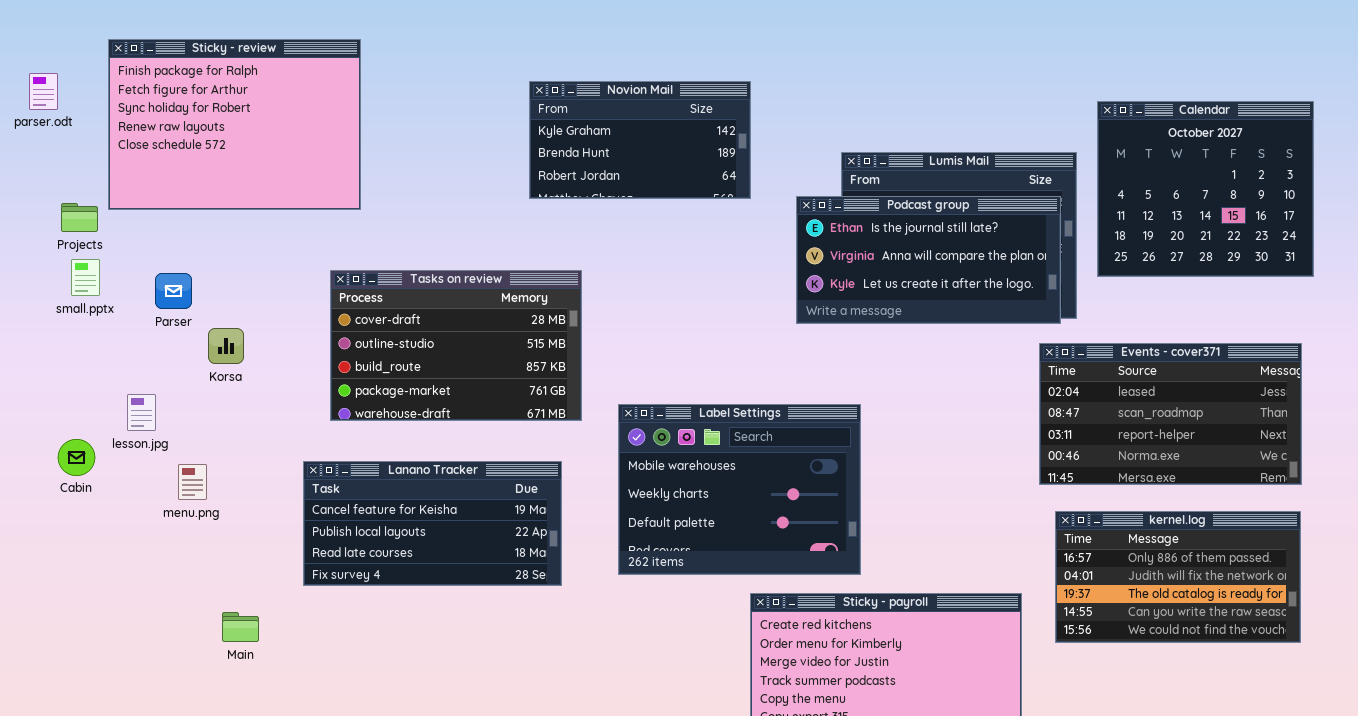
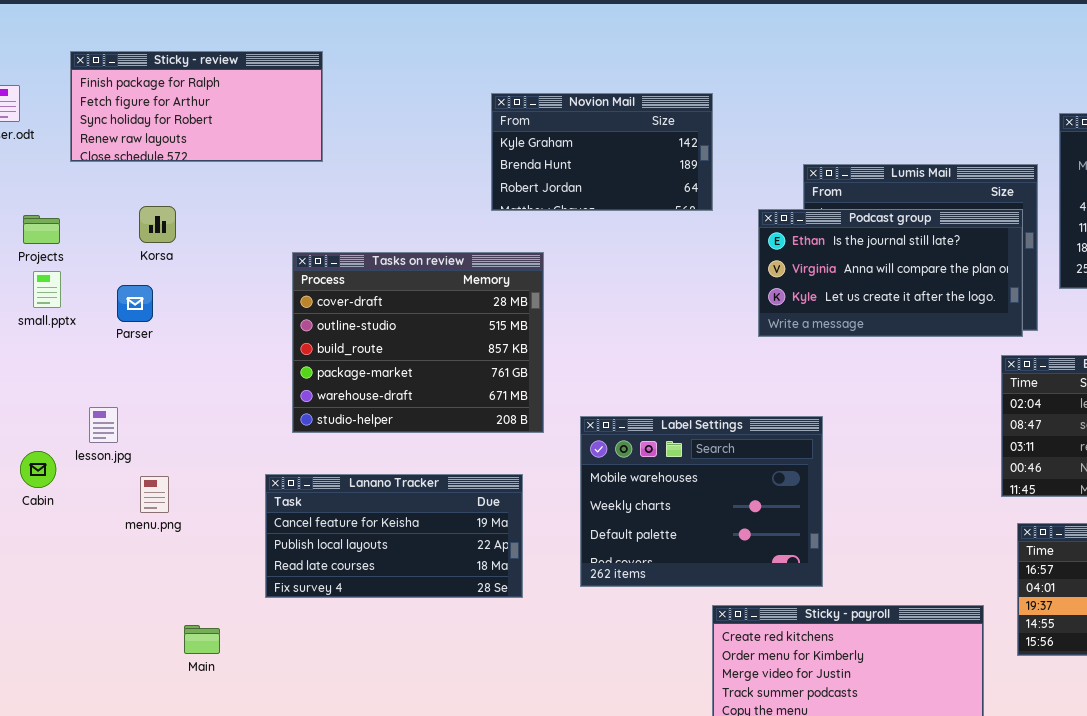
Sticky - review: [108,39,361,210] -> [70,51,323,162], resized
Tasks on review: [330,270,582,421] -> [292,252,544,433], resized
Korsa: [208,328,244,364] -> [139,206,176,243], moved

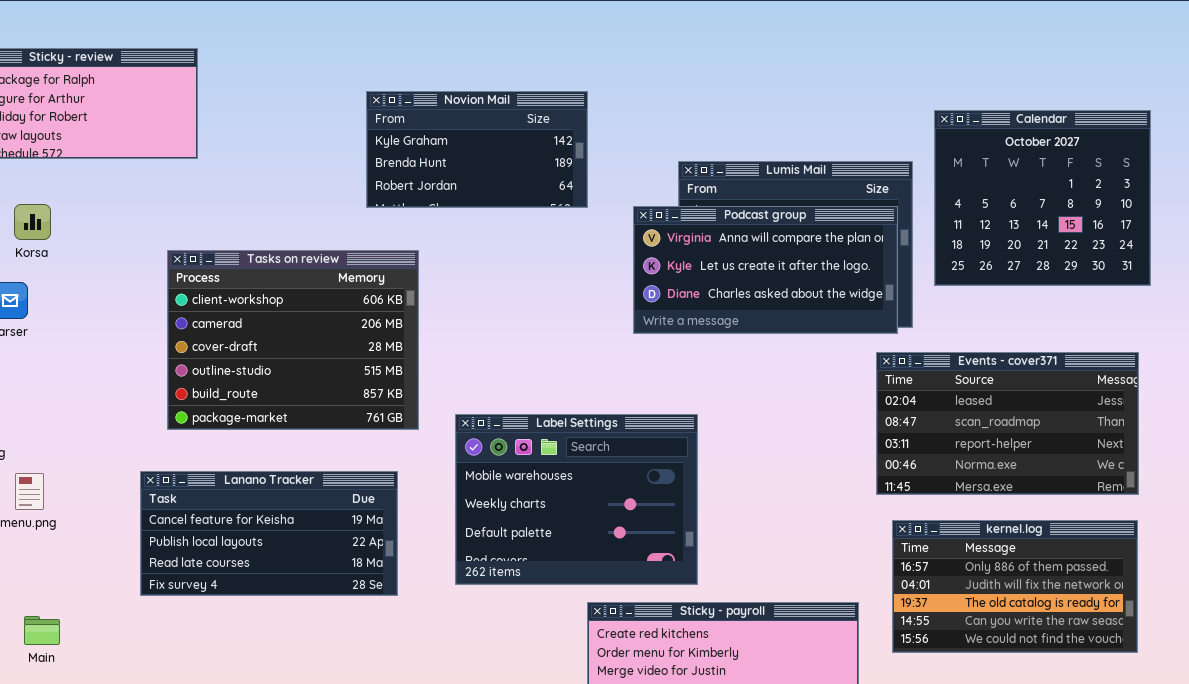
Podcast group: [758,209,1023,337] -> [633,206,898,334], scrolled down 1 row
Tasks on review: [292,252,544,433] -> [167,250,419,430], scrolled up 2 rows
Main: [184,625,220,654] -> [24,616,60,645], moved

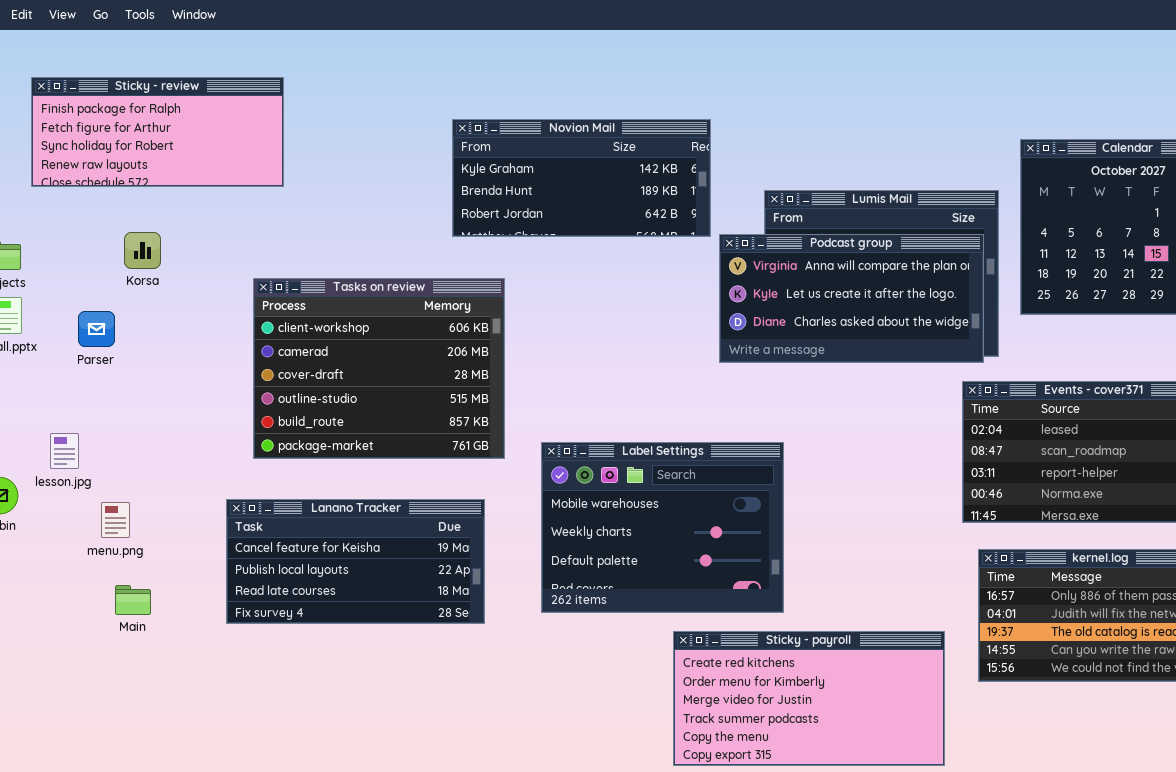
Novion Mail: [366,91,588,208] -> [452,119,711,237], resized
Korsa: [14,204,51,240] -> [124,232,161,269], moved
Main: [24,616,60,645] -> [115,585,151,615], moved

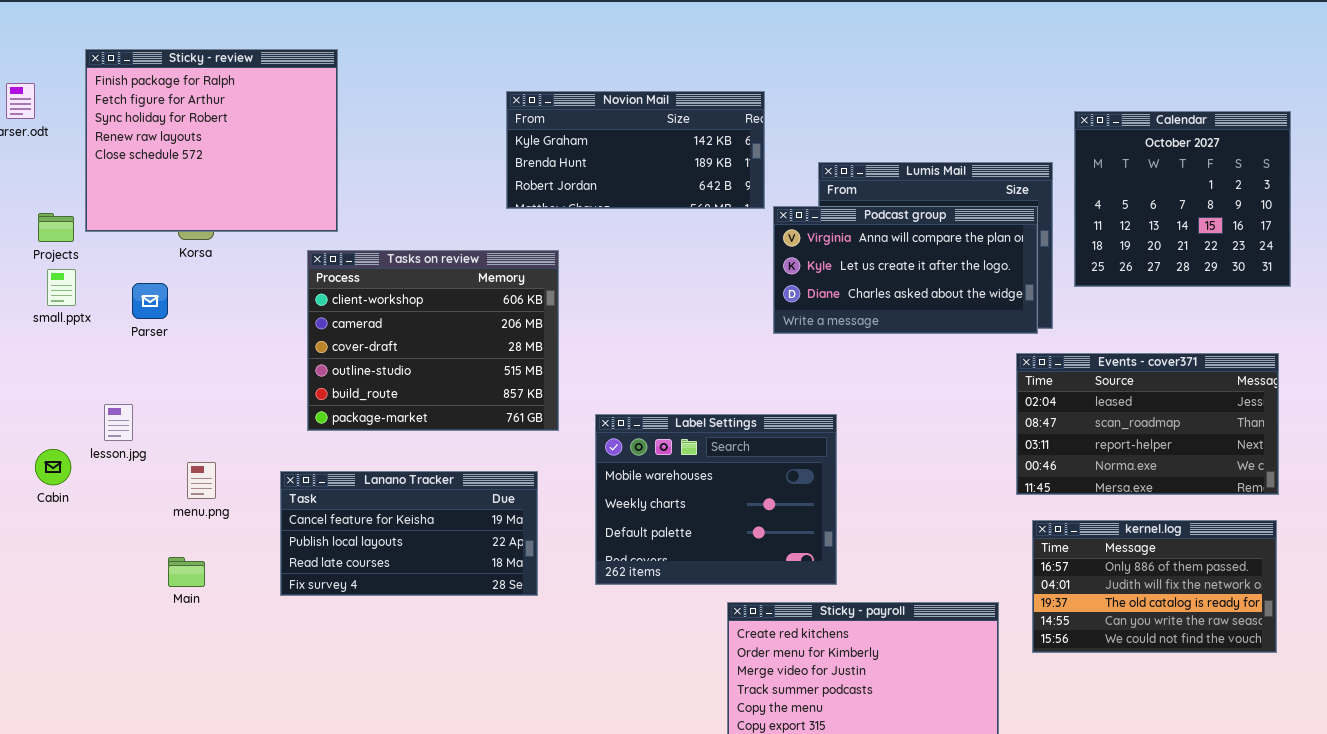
Sticky - review: [31,77,284,187] -> [85,49,338,232], resized
menu.png: [101,502,130,538] -> [187,462,216,499], moved

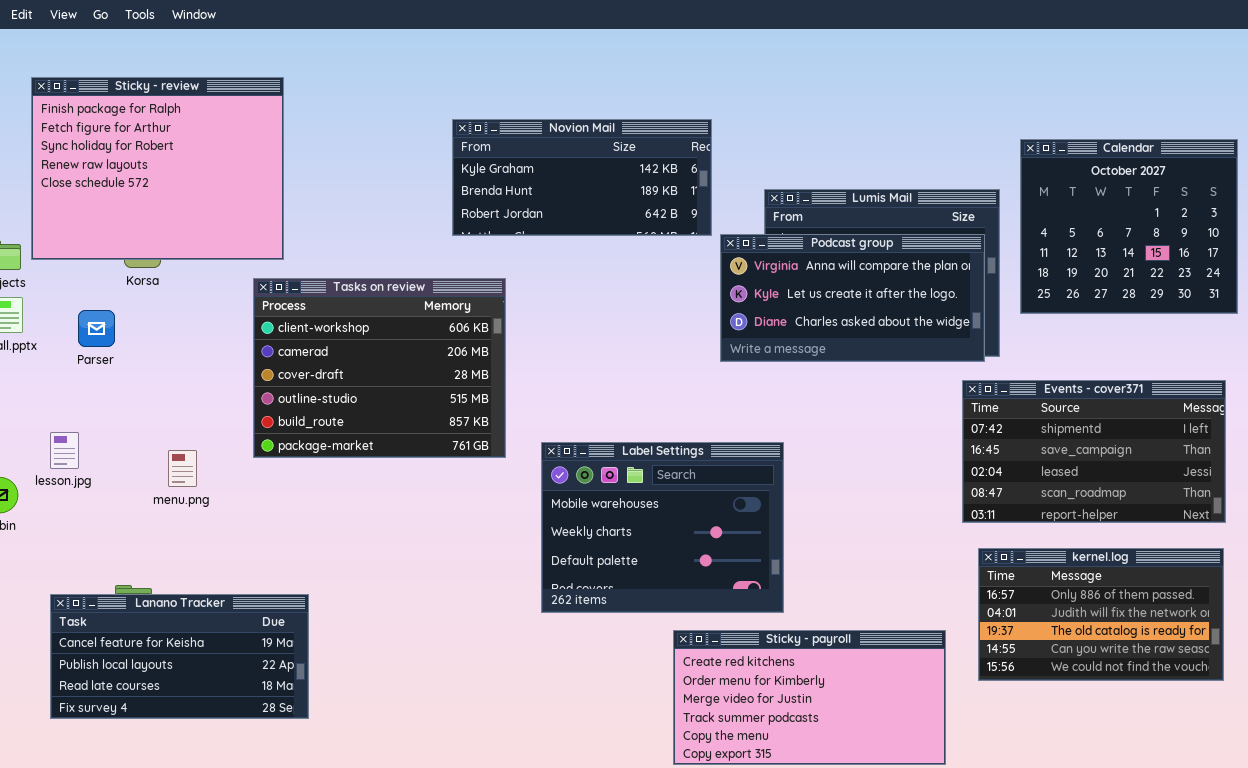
Events - cover371: [1016,353,1279,495] -> [962,380,1226,523], scrolled up 2 rows
menu.png: [187,462,216,499] -> [168,450,197,487], moved
Lanano Tracker: [280,471,538,596] -> [50,594,309,719], moved

